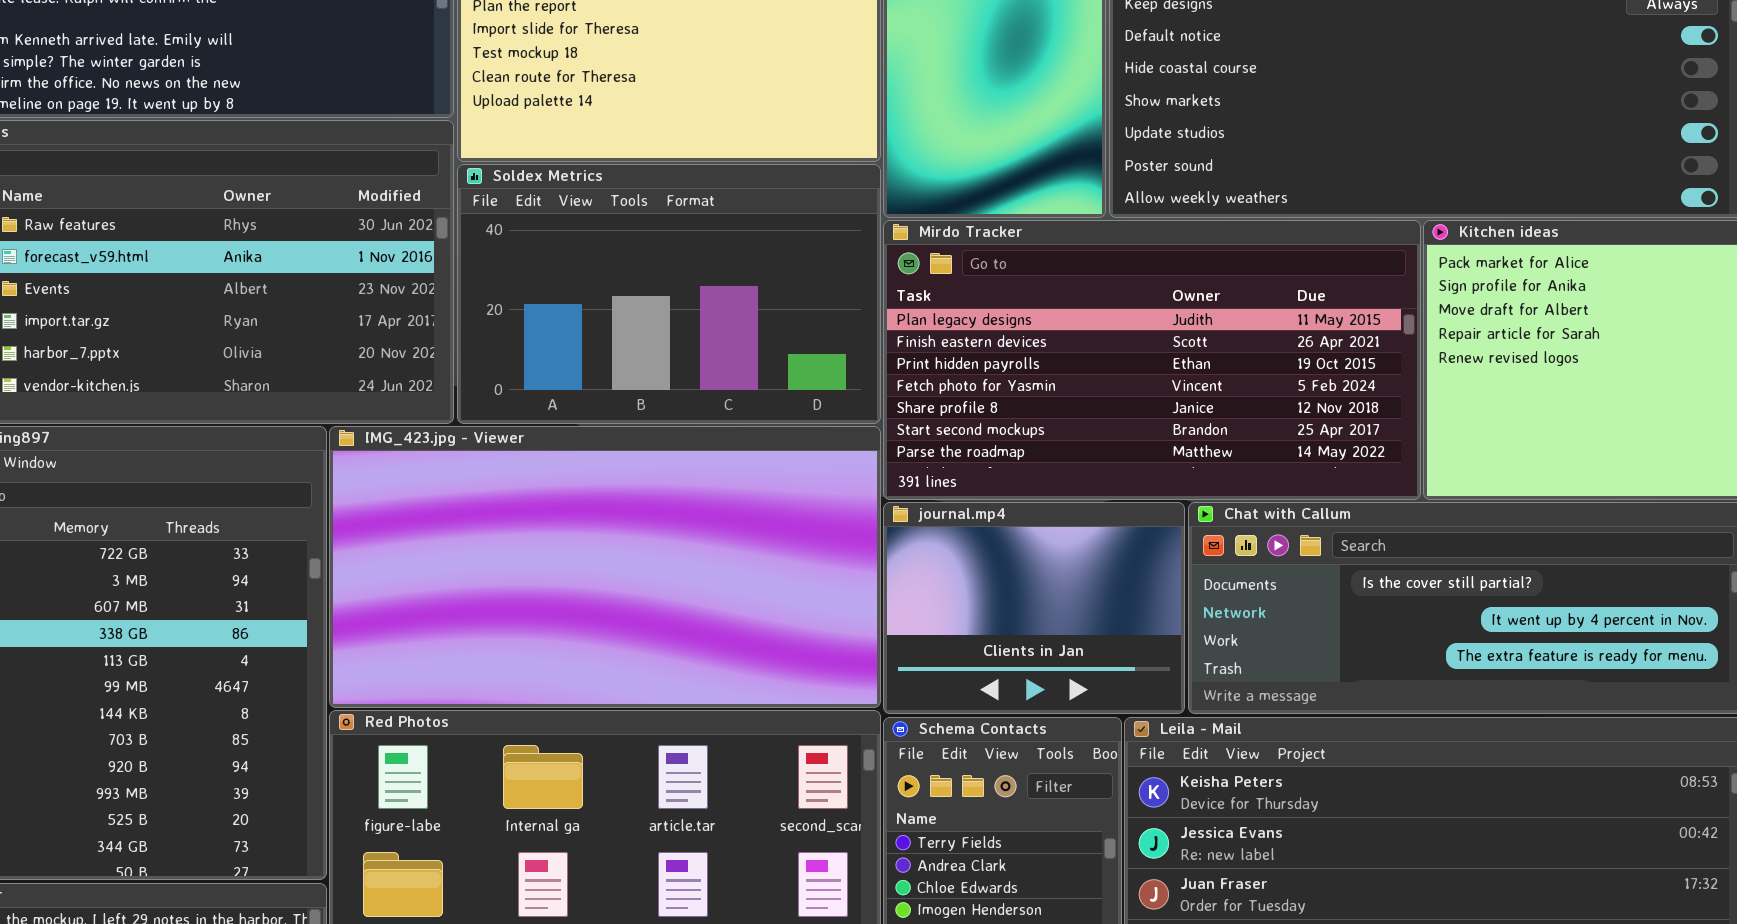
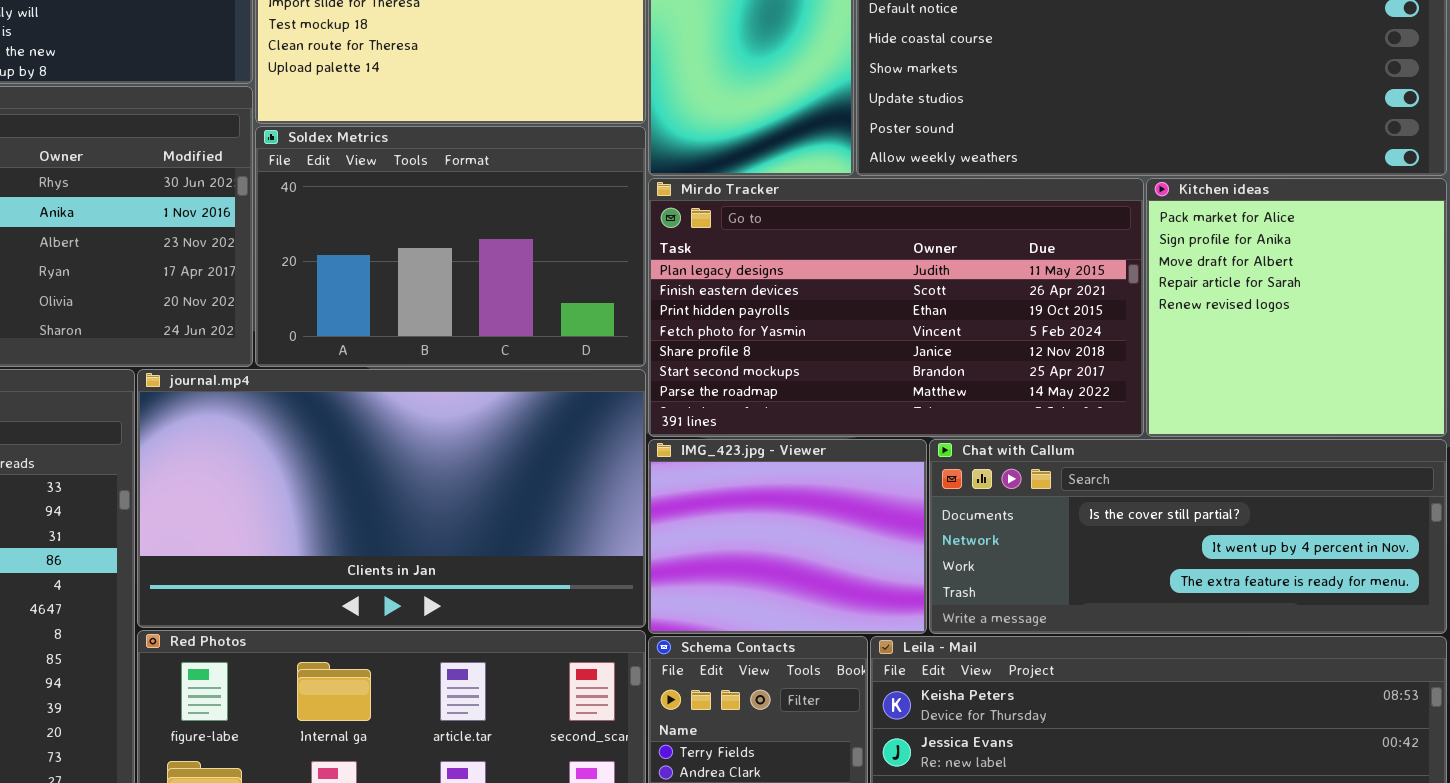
IMG_423.jpg - Viewer: [329,426,881,708] -> [648,439,927,634], moved, resized
journal.mp4: [883,502,1185,714] -> [137,369,646,628], moved, resized

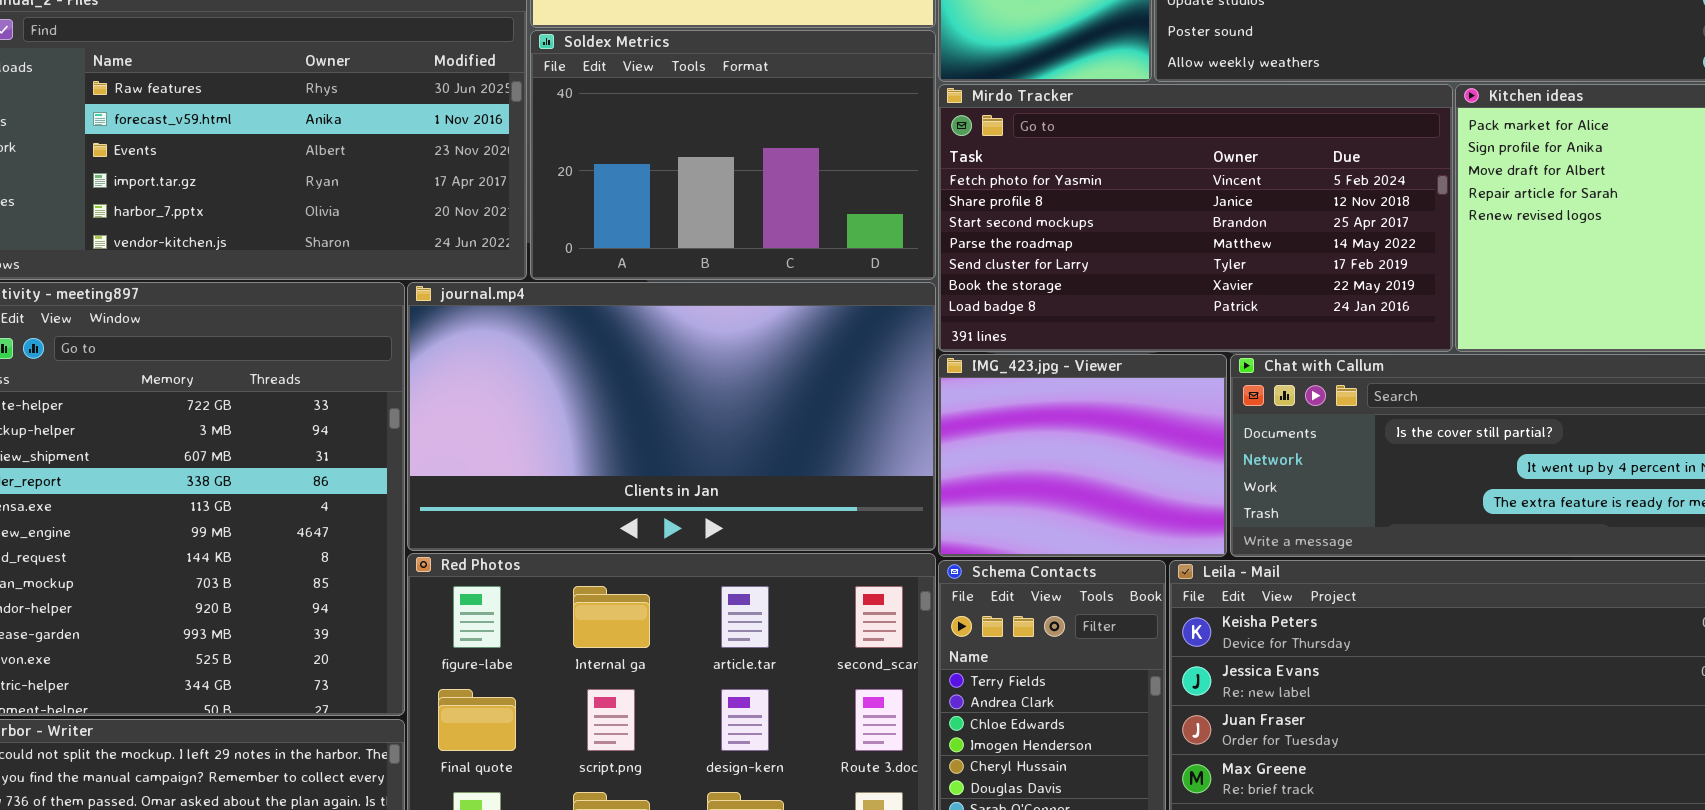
Mirdo Tracker: [648,178,1144,437] -> [938,84,1453,352], scrolled down 3 rows

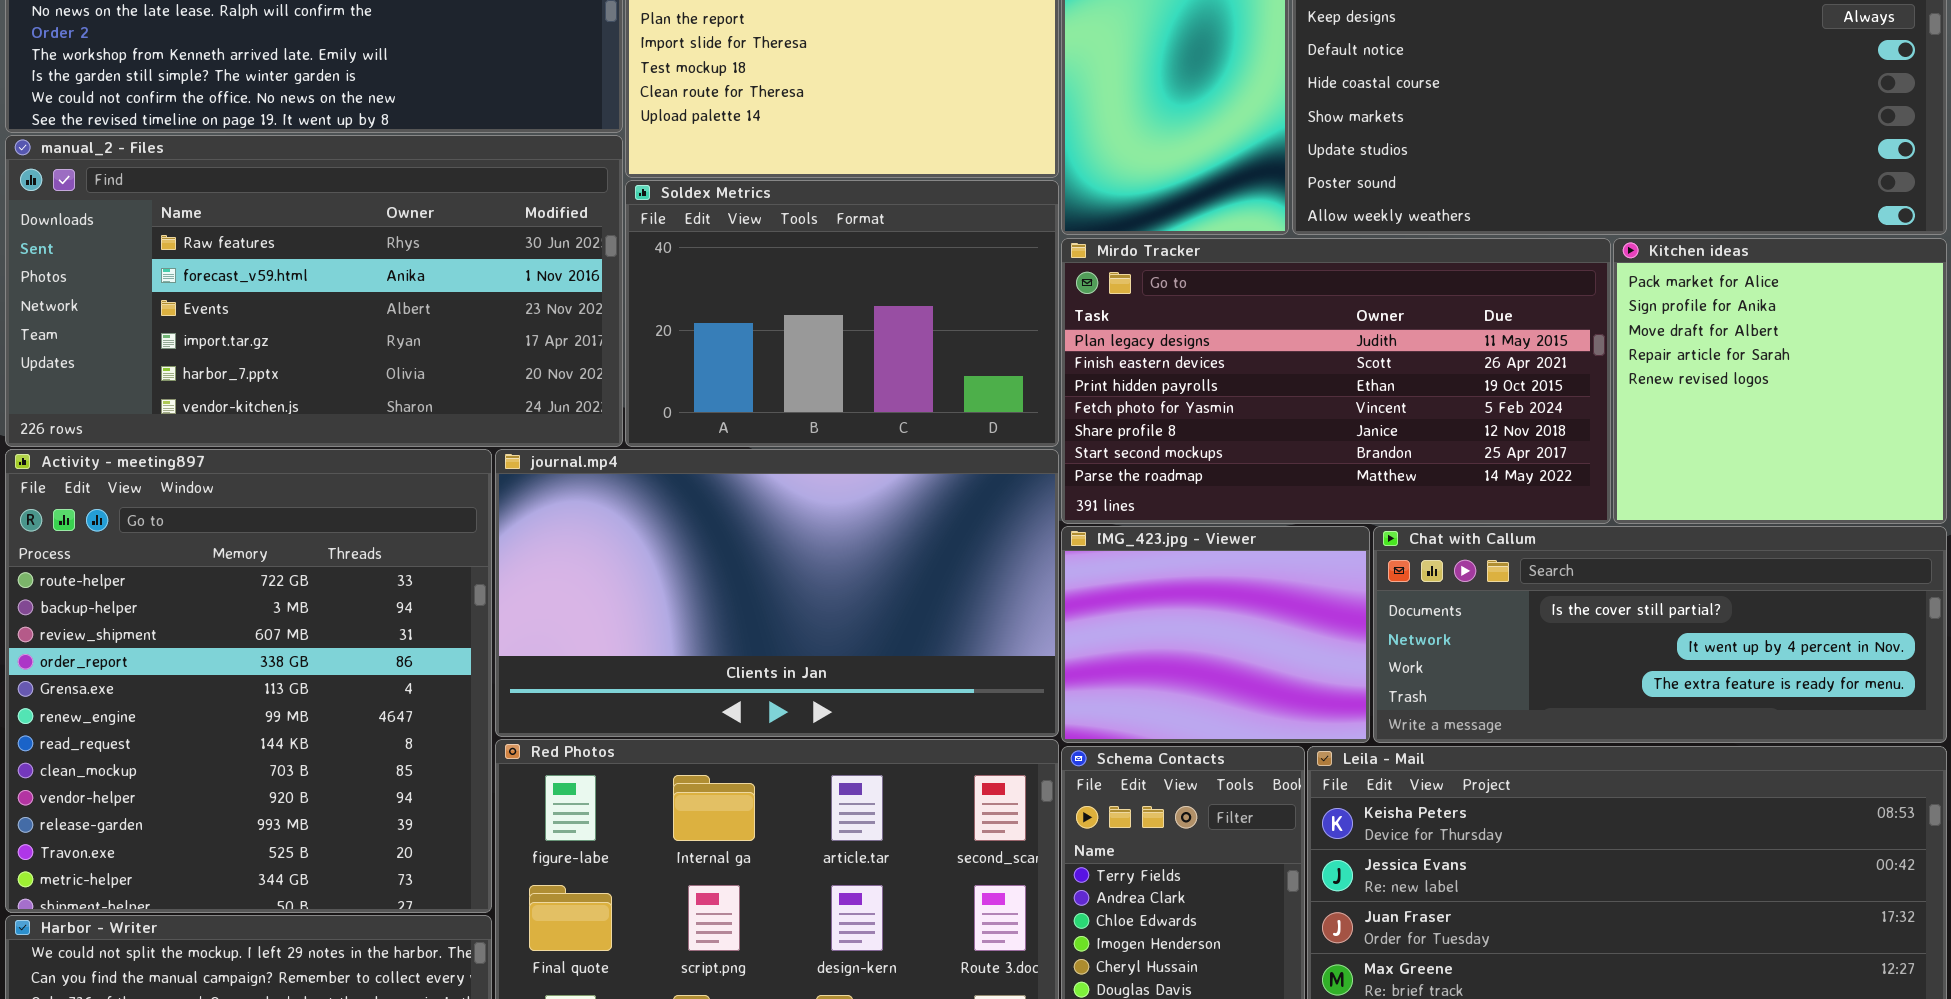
Mirdo Tracker: [938,84,1453,352] -> [1061,238,1611,524], scrolled up 3 rows

